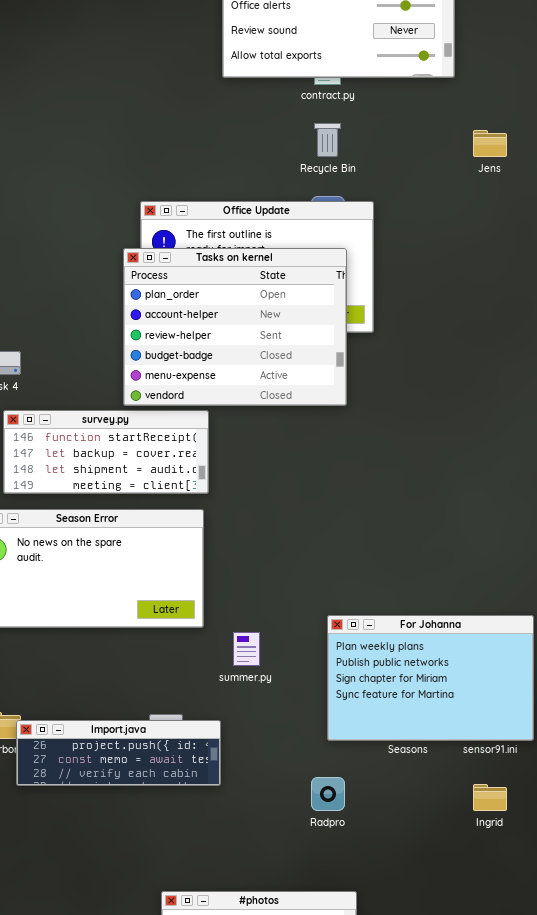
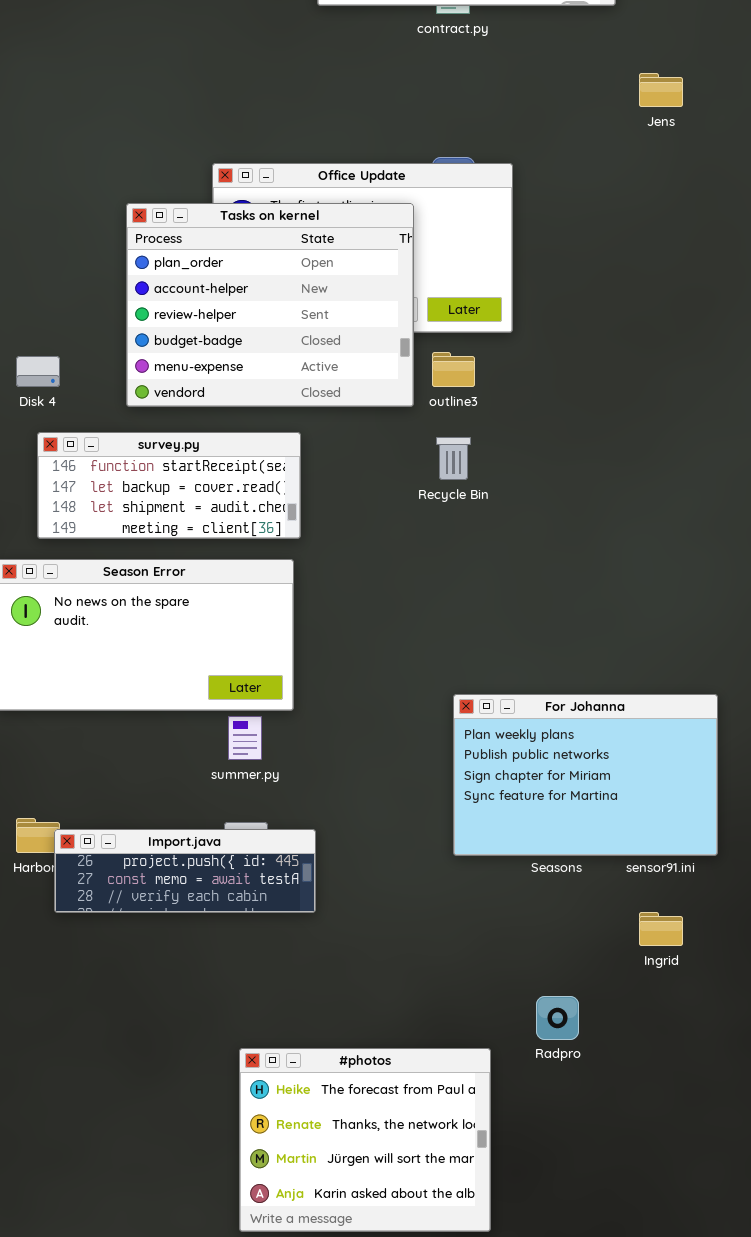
Recycle Bin: [314,123,341,157] -> [436,437,471,480], moved
Tasks on kernel: [123,248,347,406] -> [126,203,414,407], moved
summer.py: [233,632,260,666] -> [228,716,262,760], moved
Radpro: [311,777,345,811] -> [536,996,579,1040], moved

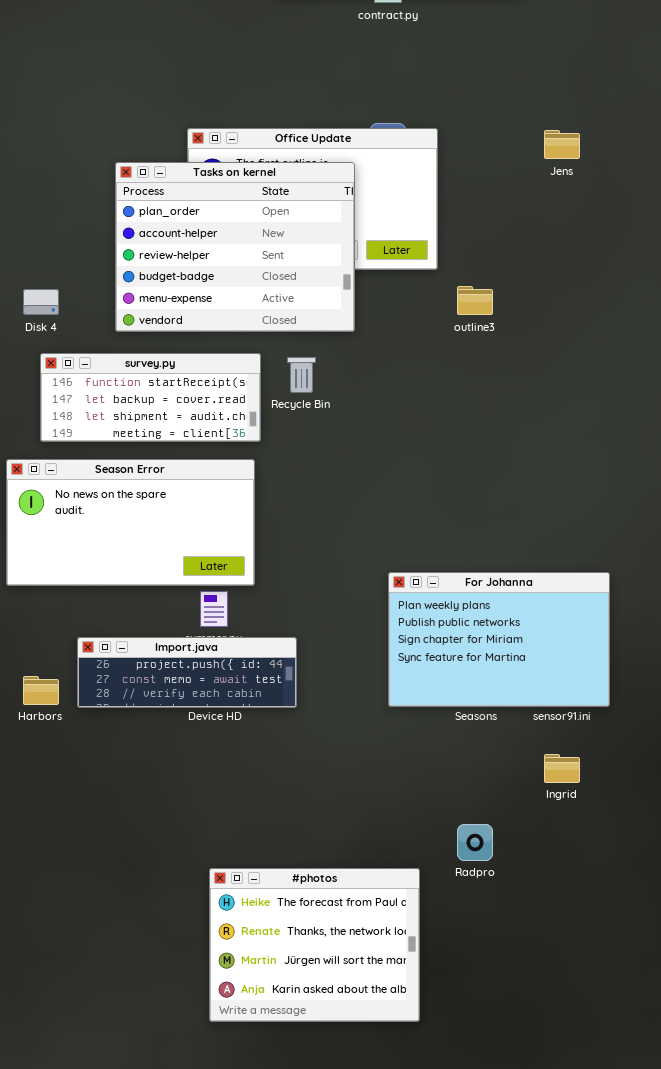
Jens: [639,73,683,107] -> [544,130,580,159], moved
outline3: [432,352,475,387] -> [457,286,493,315], moved
Recycle Bin: [436,437,471,480] -> [287,357,316,393], moved
Import.java: [54,829,316,913] -> [77,637,297,708], moved

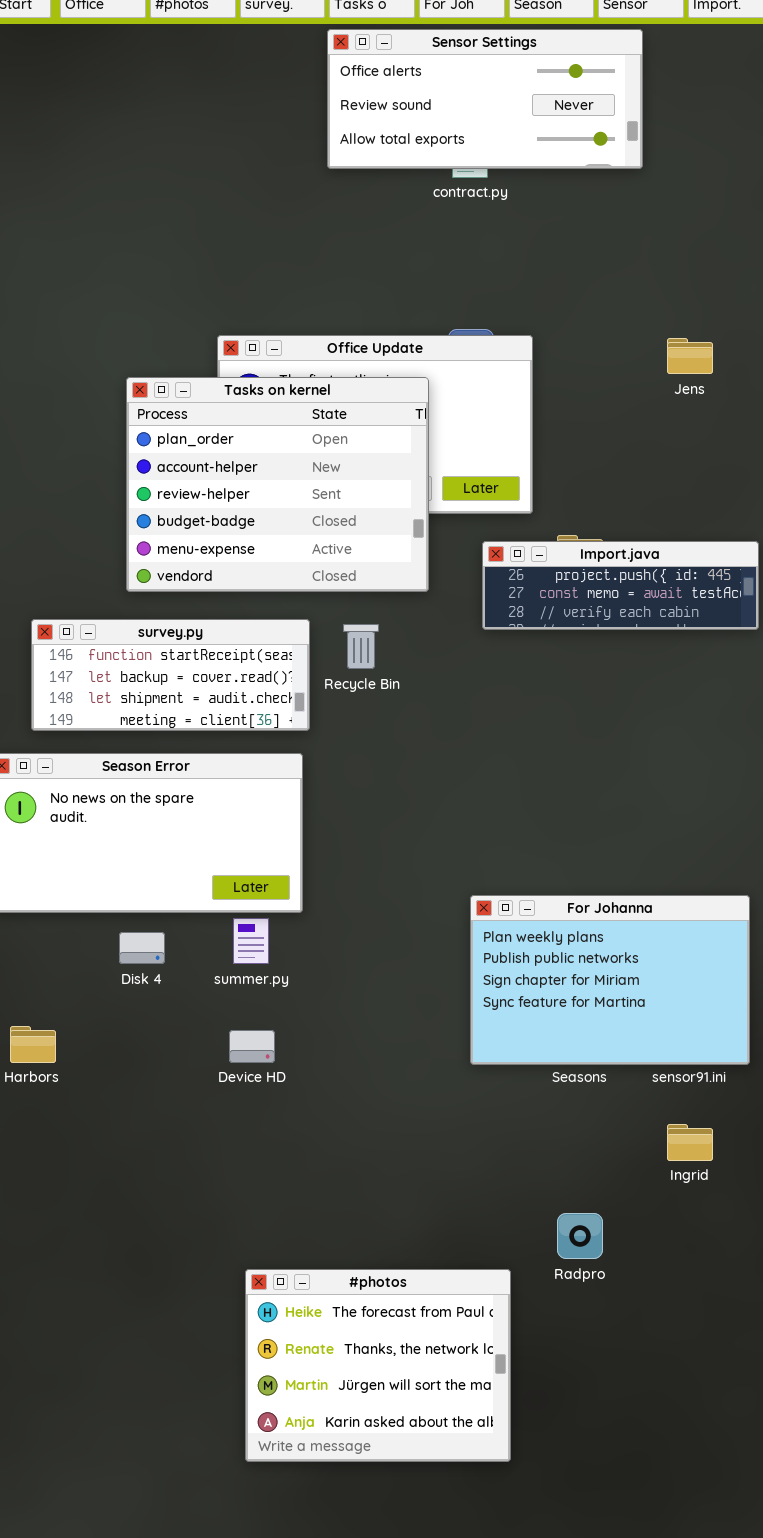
Disk 4: [23,289,59,315] -> [119,932,165,964], moved
Import.java: [77,637,297,708] -> [482,541,759,630], moved

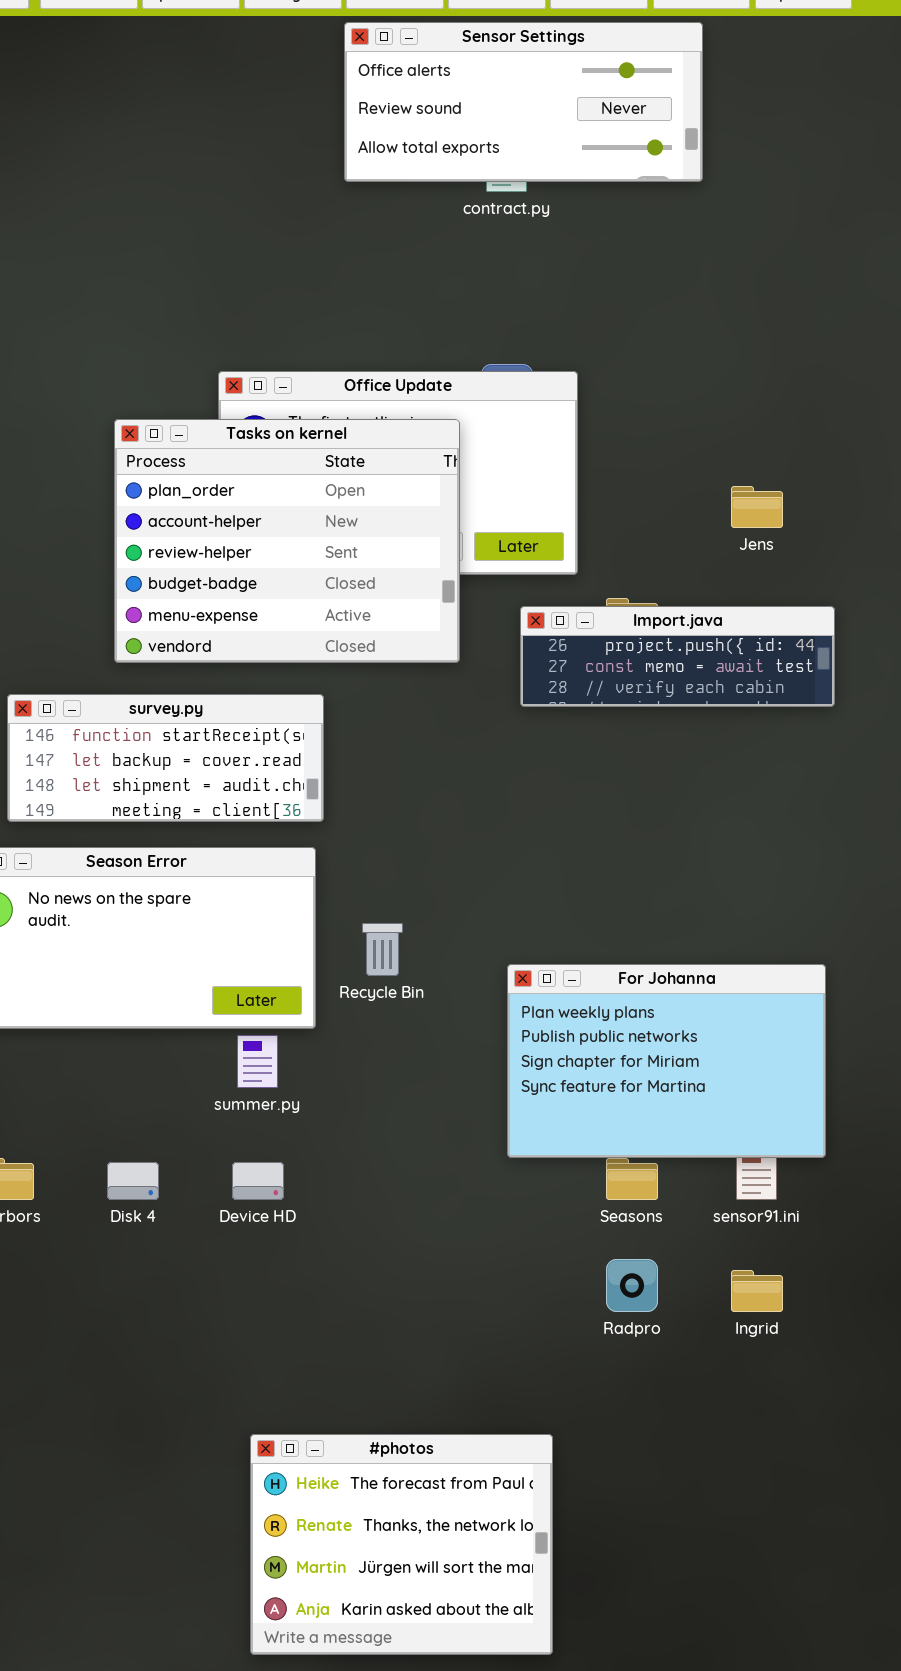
Jens: [667,338,713,374] -> [731,486,783,528], moved
Recycle Bin: [343,624,379,669] -> [362,923,403,976], moved
For Johanna: [470,895,750,1065] -> [507,964,826,1158], moved
Disk 4: [119,932,165,964] -> [107,1162,159,1200], moved
Radpro: [557,1213,603,1259] -> [606,1259,658,1312], moved

